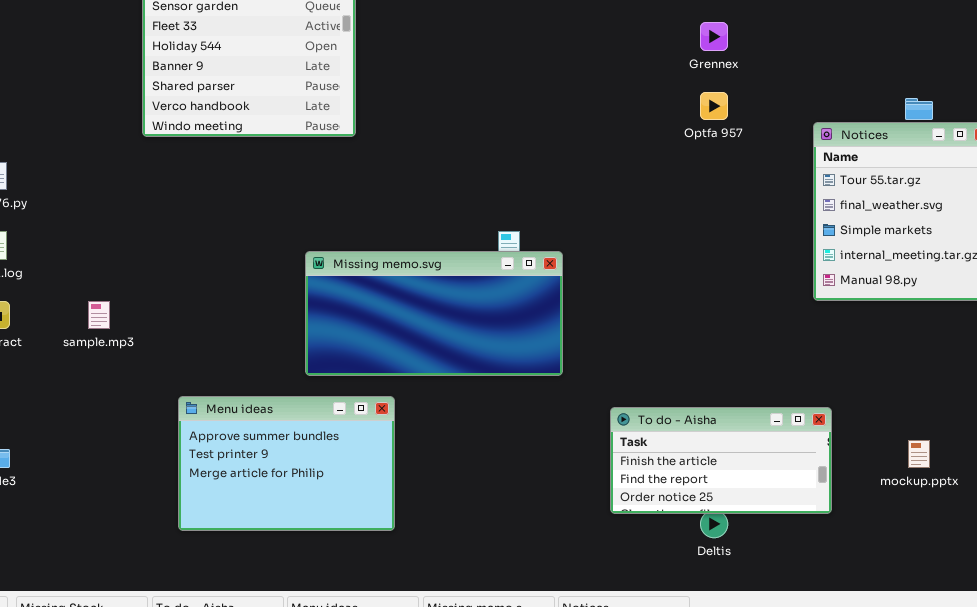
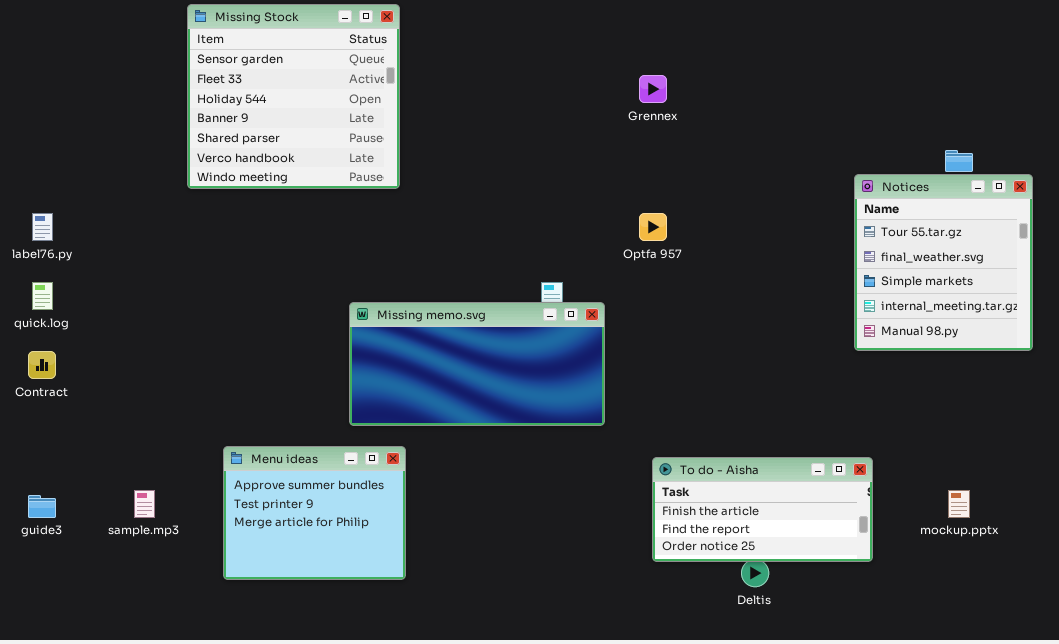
Grennex: [700,22,728,51] -> [639,75,667,103], moved
Optfa 957: [700,92,728,120] -> [639,213,667,241], moved
sample.mp3: [88,301,110,329] -> [134,490,155,518], moved
Menu ideas: [178,396,395,531] -> [223,446,406,580], resized

